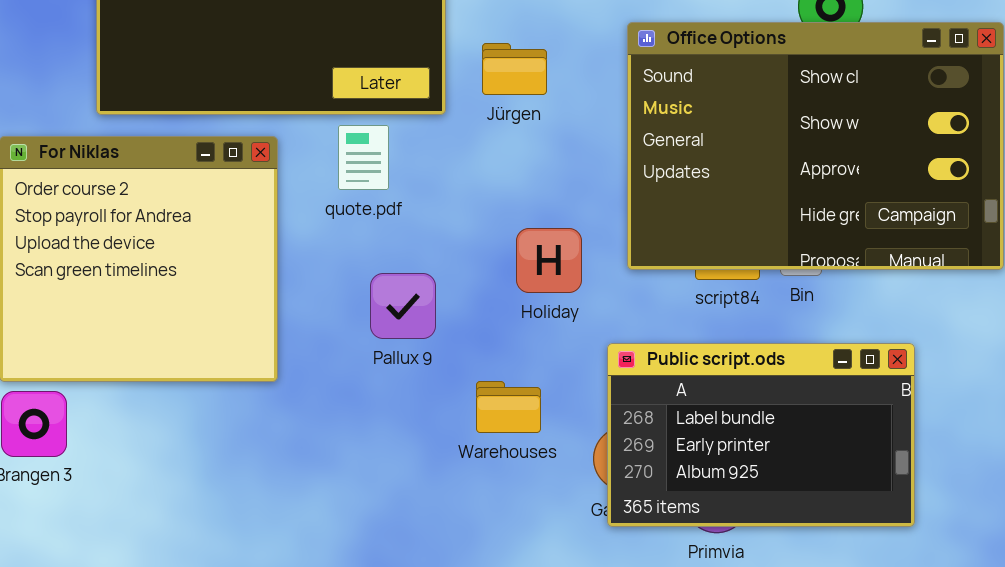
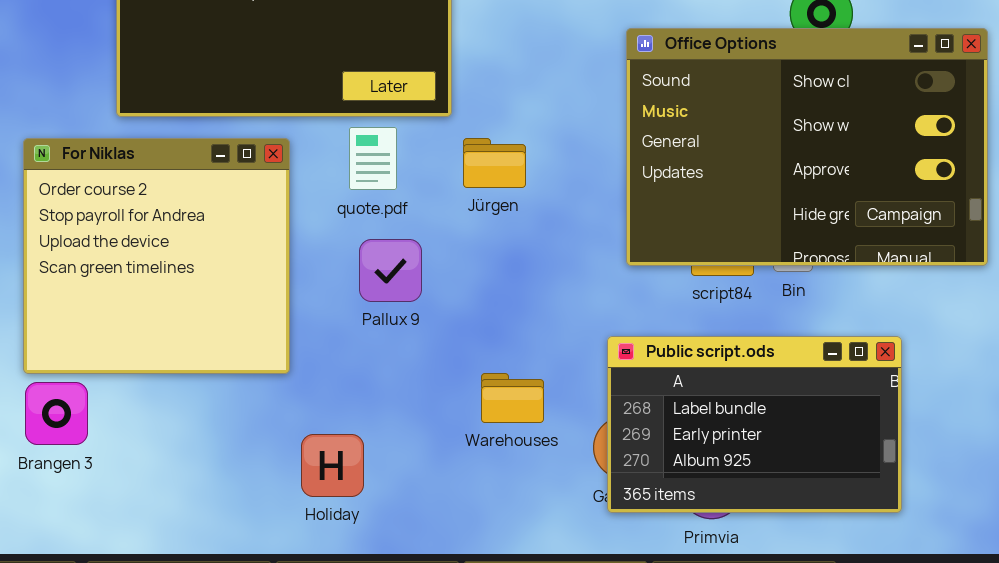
Jürgen: [482,43,547,95] -> [463,138,526,188], moved
Holiday: [516,228,582,293] -> [301,434,364,497], moved
Pallux 9: [370,273,436,339] -> [359,239,422,302], moved

